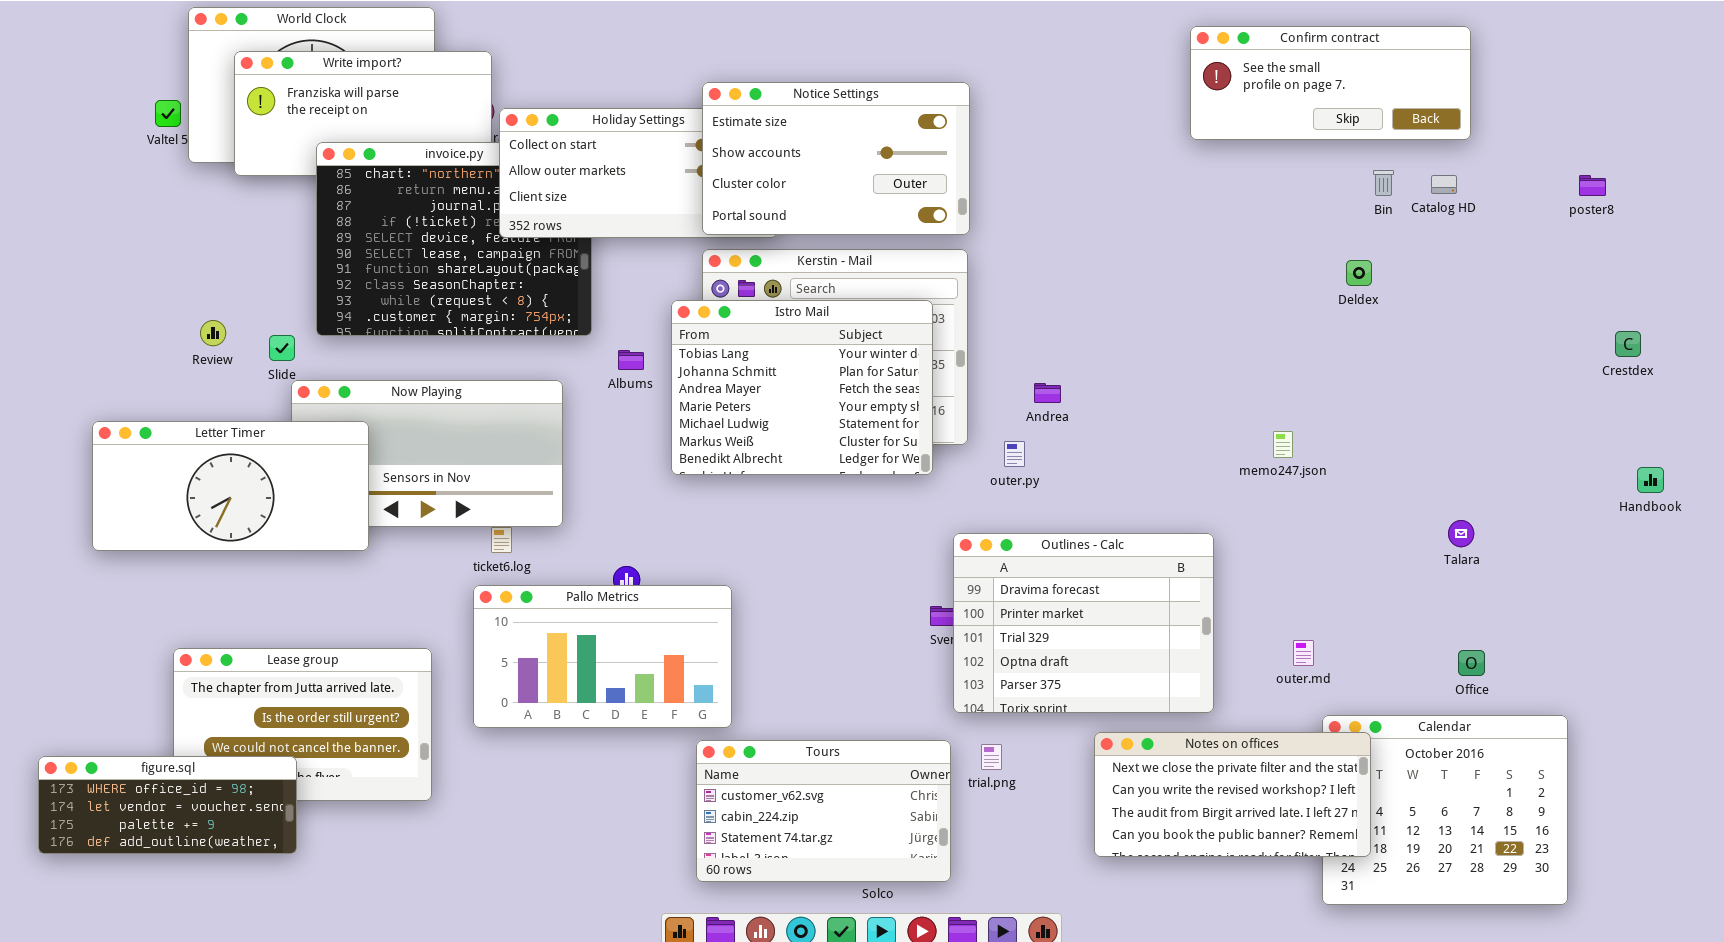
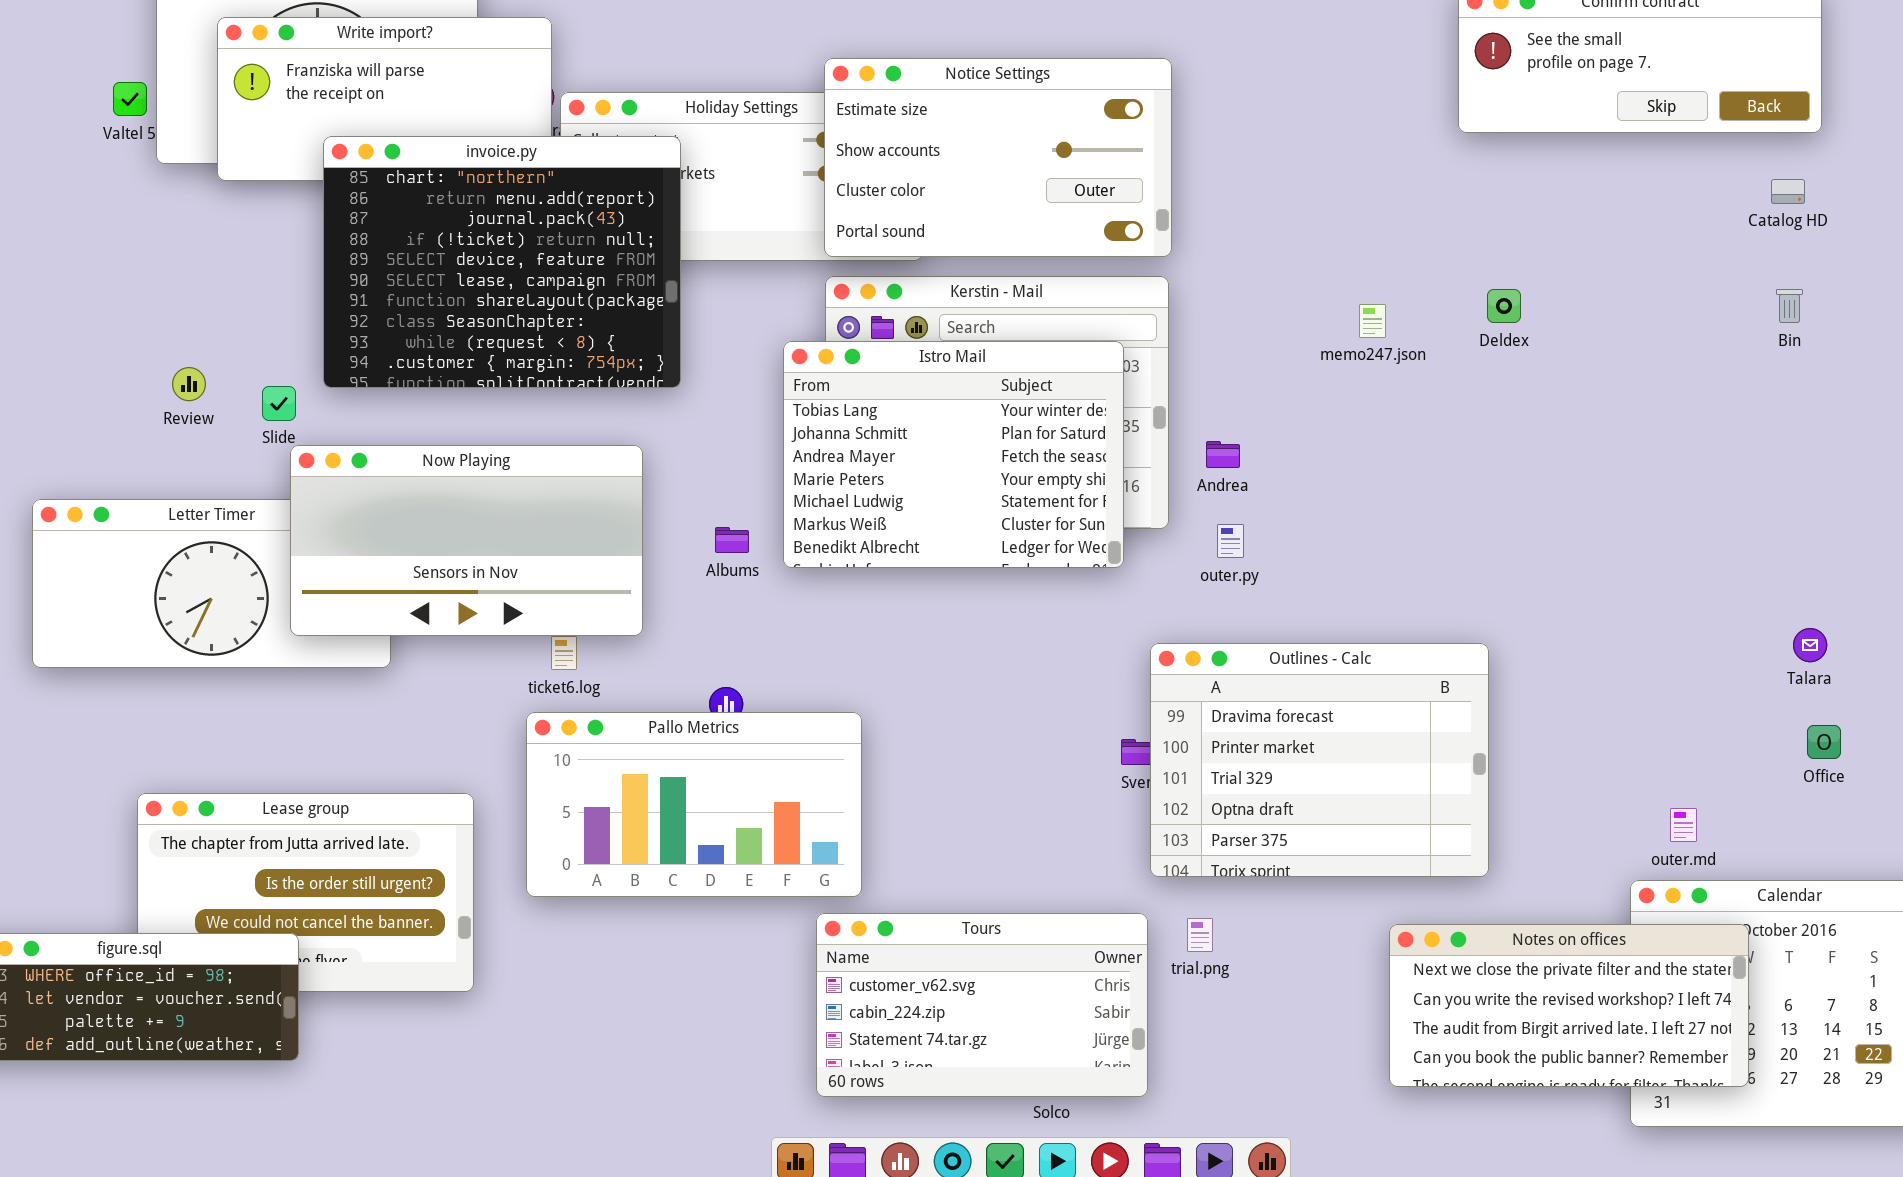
invoice.py: [316,142,592,336] -> [323,136,681,388], raised
Bin: [1373,170,1394,196] -> [1776,289,1803,323], moved
Deldex: [1346,260,1372,286] -> [1487,289,1521,323], moved
Albums: [618,350,644,370] -> [715,527,749,553], moved
Now Playing: [291,380,563,527] -> [290,445,643,636], raised
Andrea: [1034,383,1061,403] -> [1206,441,1240,468], moved
memo247.json: [1273,431,1293,458] -> [1359,304,1386,338], moved
outer.md: [1293,640,1314,666] -> [1670,808,1697,842], moved
Office: [1458,650,1485,676] -> [1807,725,1841,759], moved
Notes on offices: [1094,732,1371,857] -> [1389,924,1749,1087], moved

